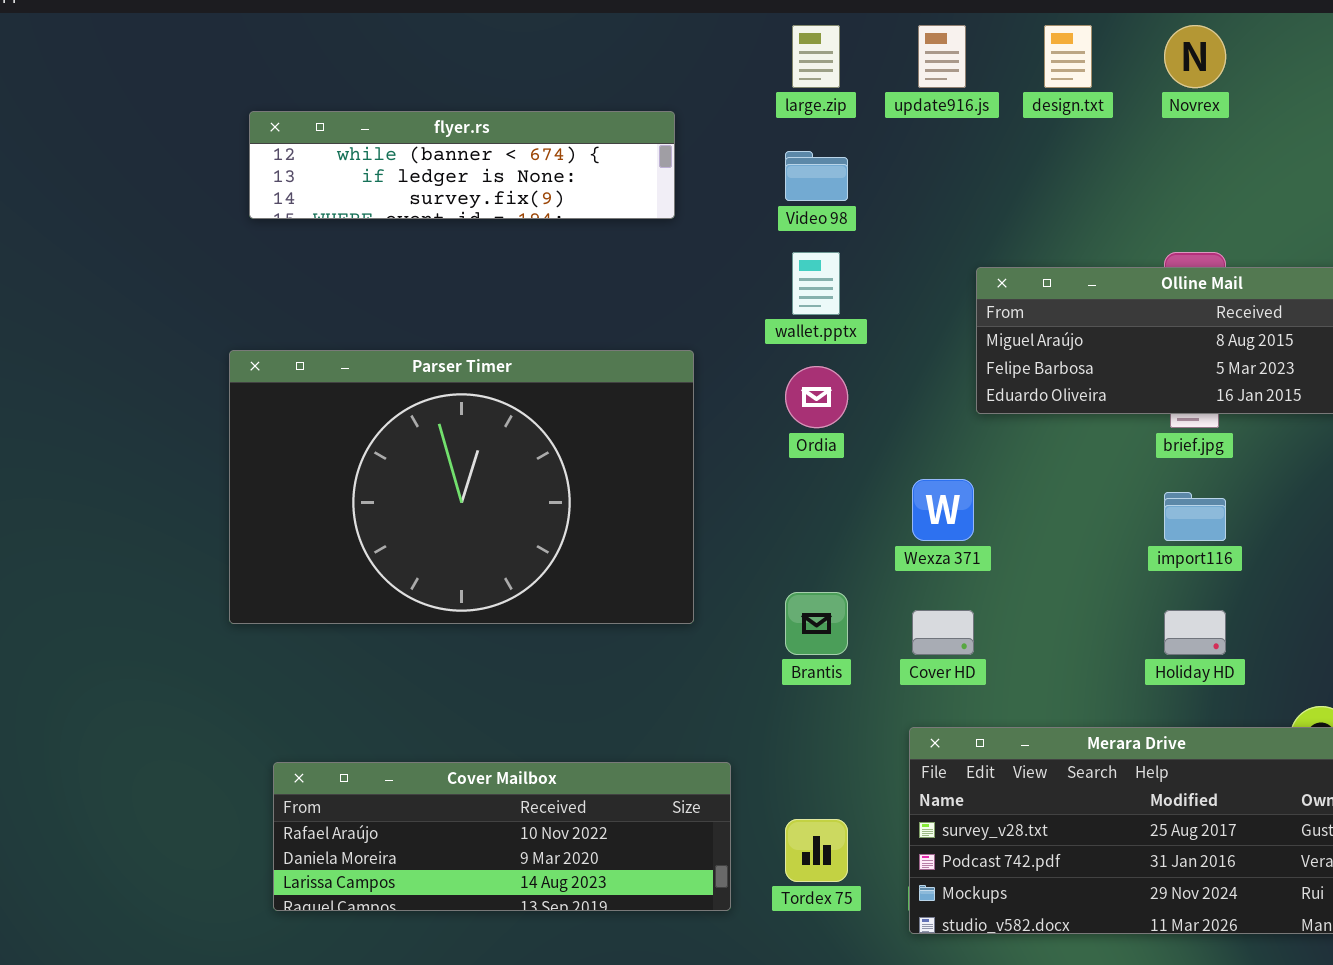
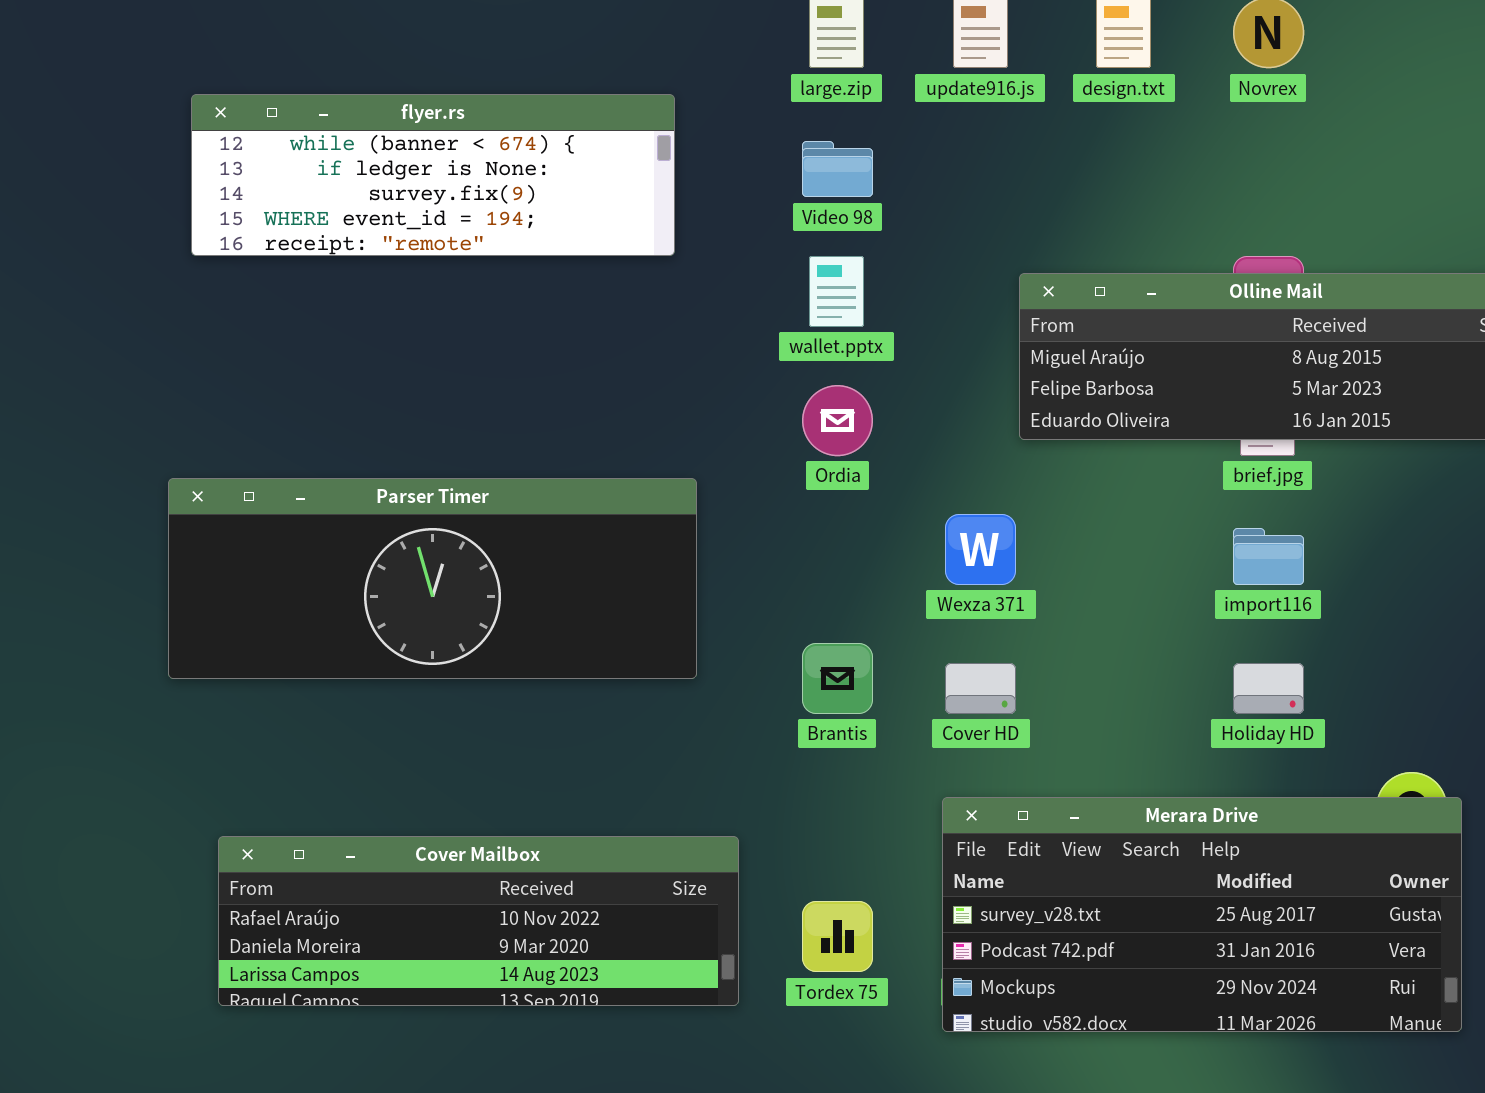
flyer.rs: [249,111,675,219] -> [191,94,675,256], resized
Parser Timer: [229,350,694,624] -> [168,478,697,679], resized

